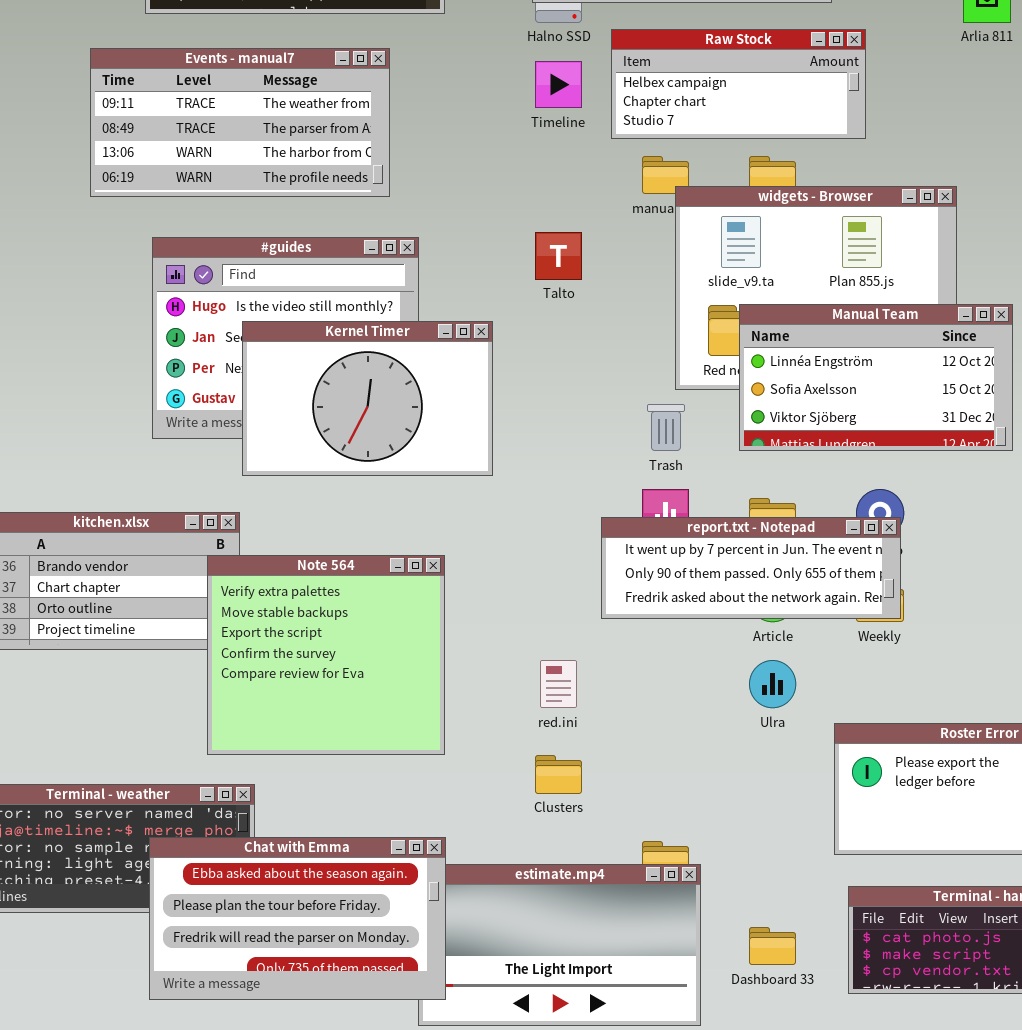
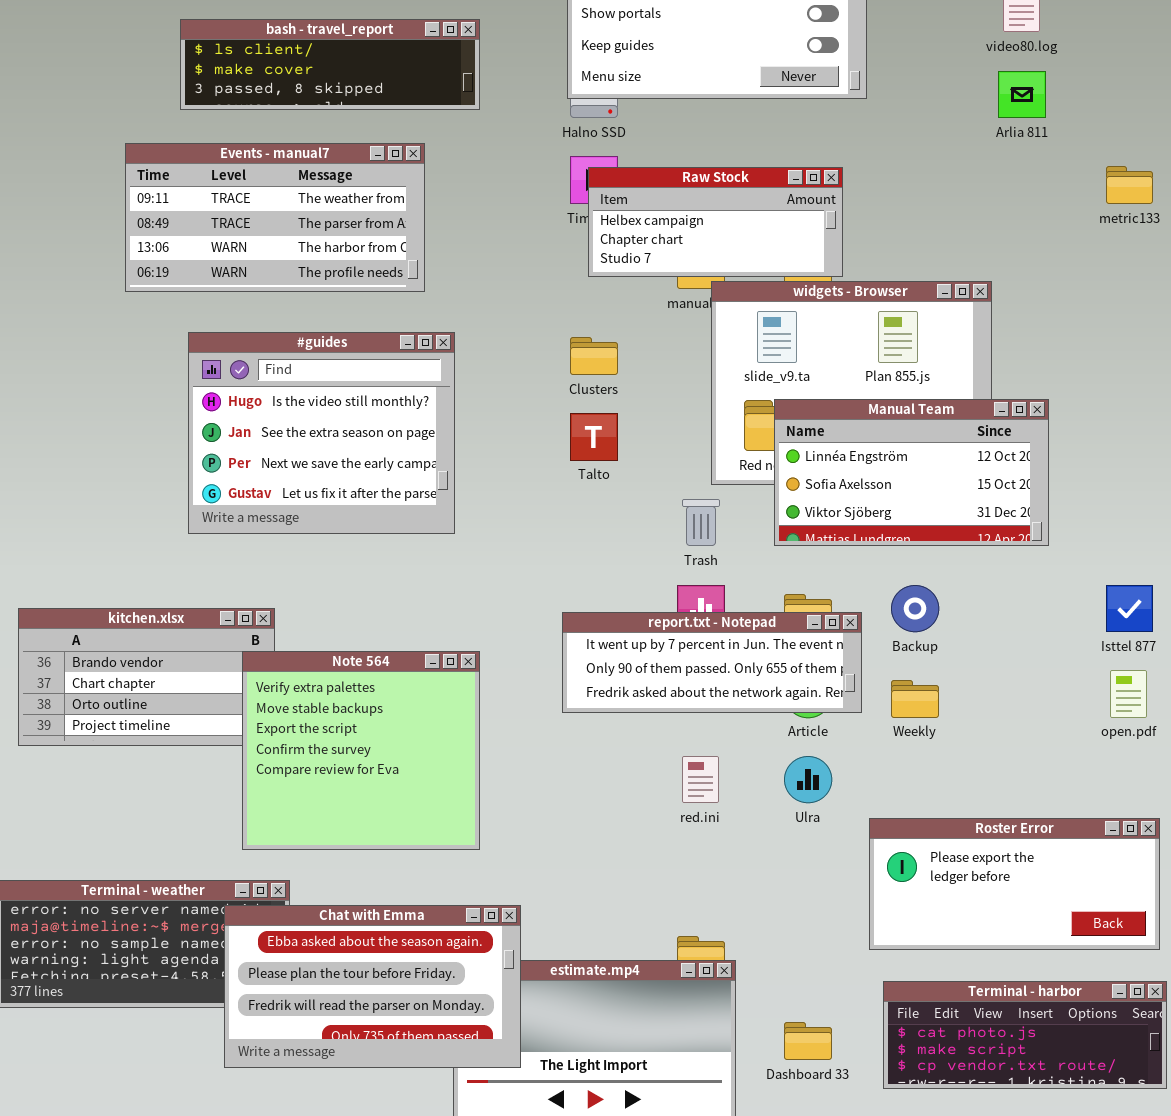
Raw Stock: [611,29,866,139] -> [588,167,843,277], moved
Talto: [535,232,582,280] -> [570,413,618,461], moved
Kernel Timer: [242,321,493,476] -> none, closed
report.txt - Notepad: [601,517,901,619] -> [562,612,862,713], moved
red.ini: [540,660,577,708] -> [682,756,719,803], moved
Clusters: [535,755,582,794] -> [570,337,618,375], moved
Chat with Emma: [149,837,446,1000] -> [224,905,521,1068], moved

